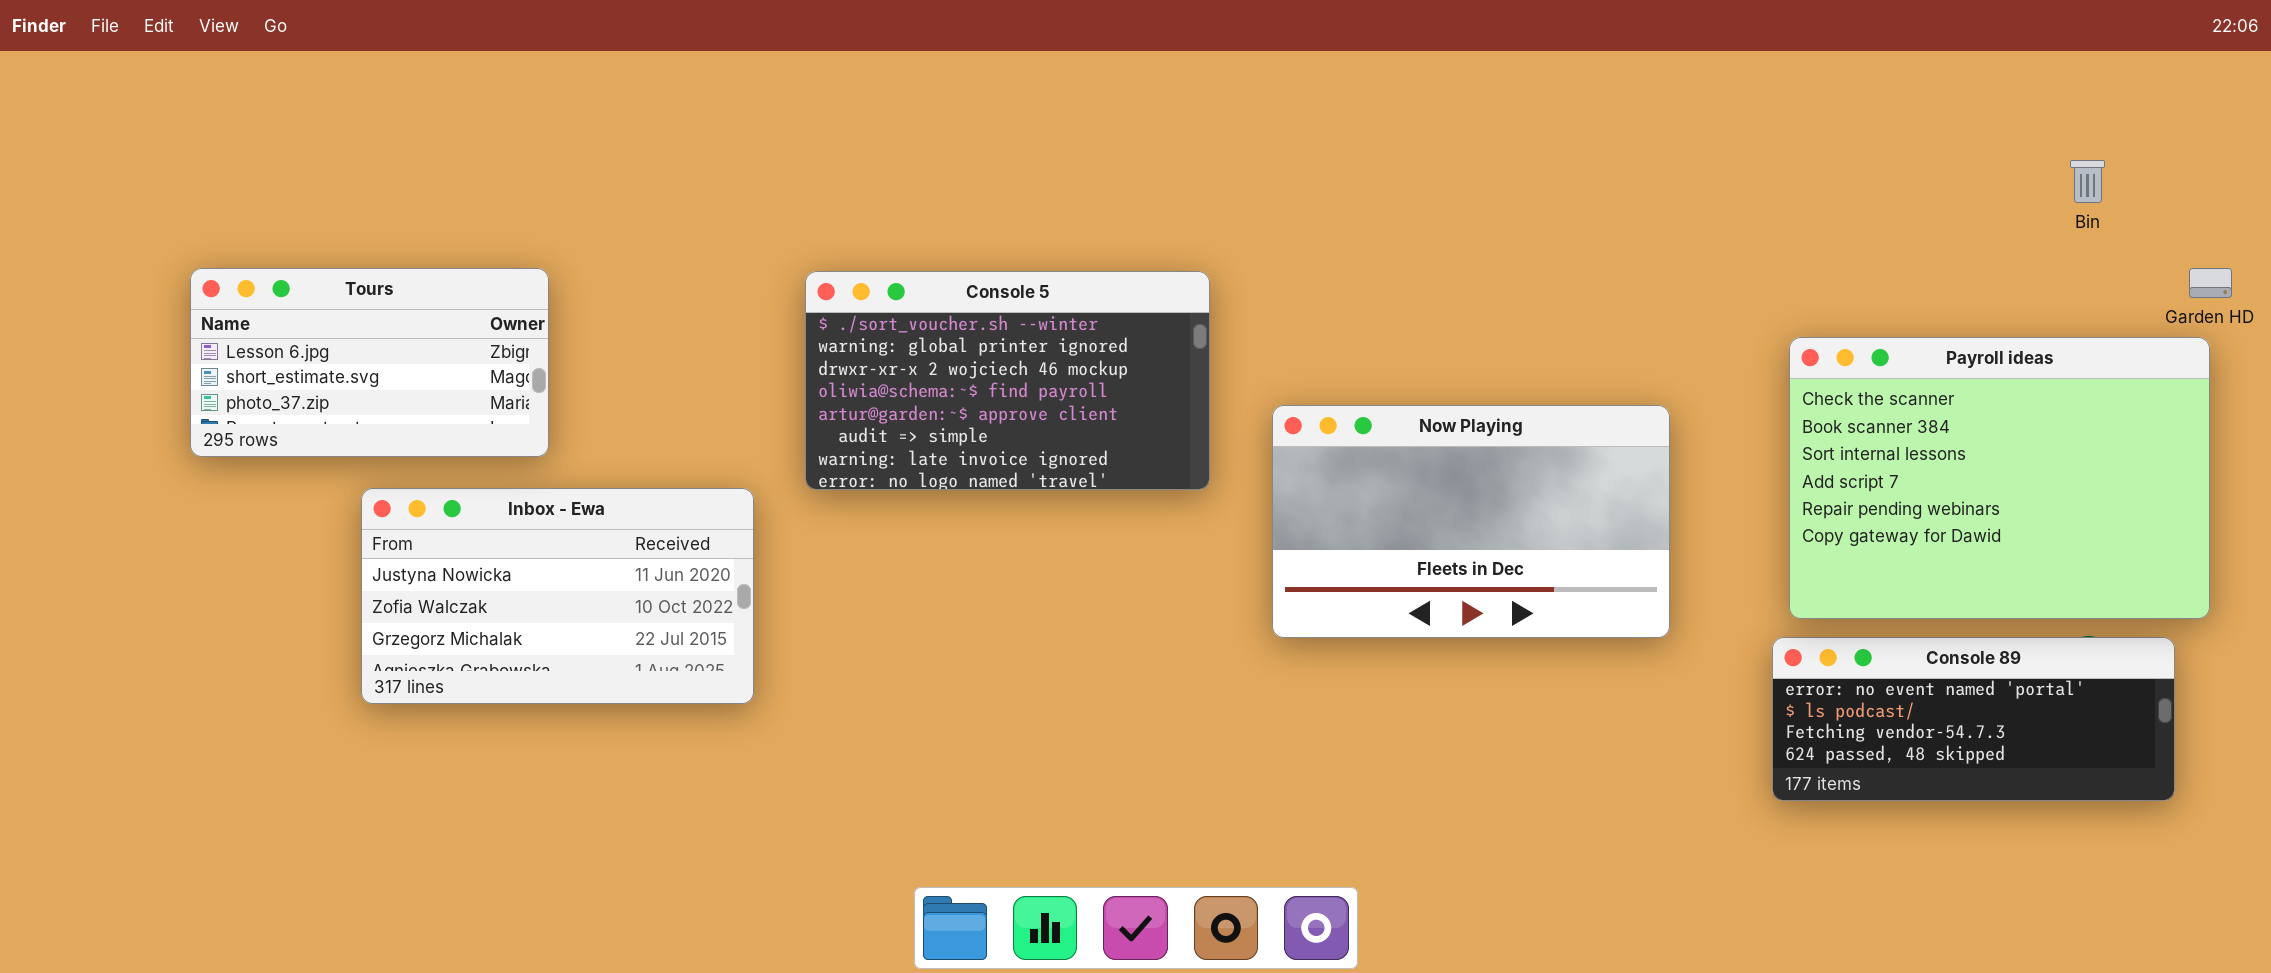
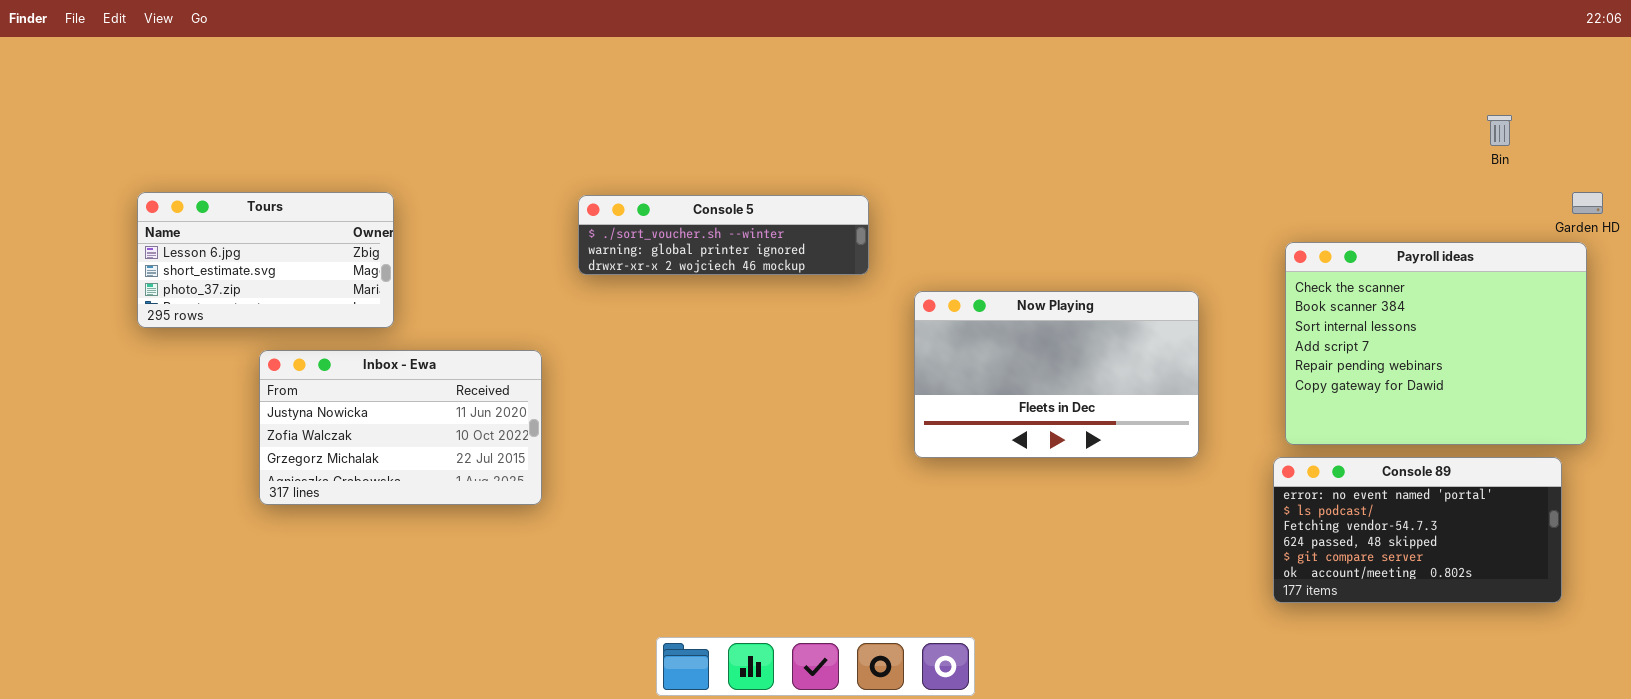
Console 5: [805,271,1210,490] -> [578,195,869,275], resized
Console 89: [1772,637,2175,801] -> [1273,457,1562,603], resized

